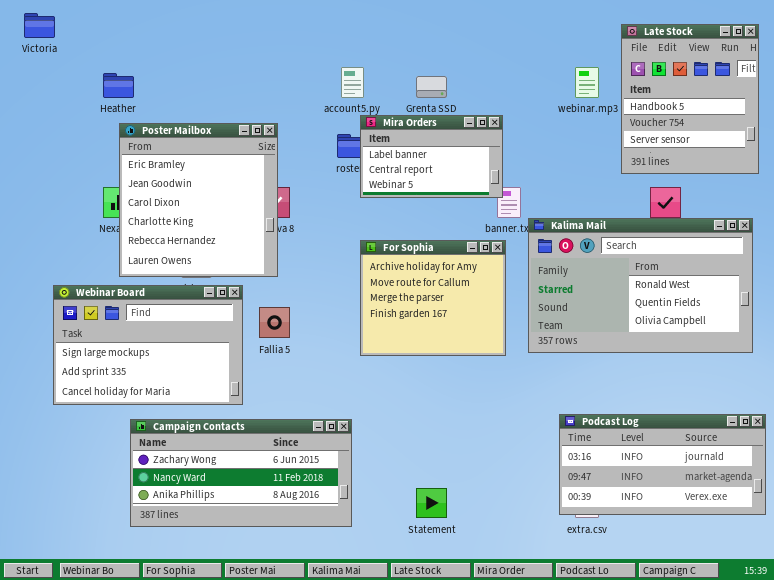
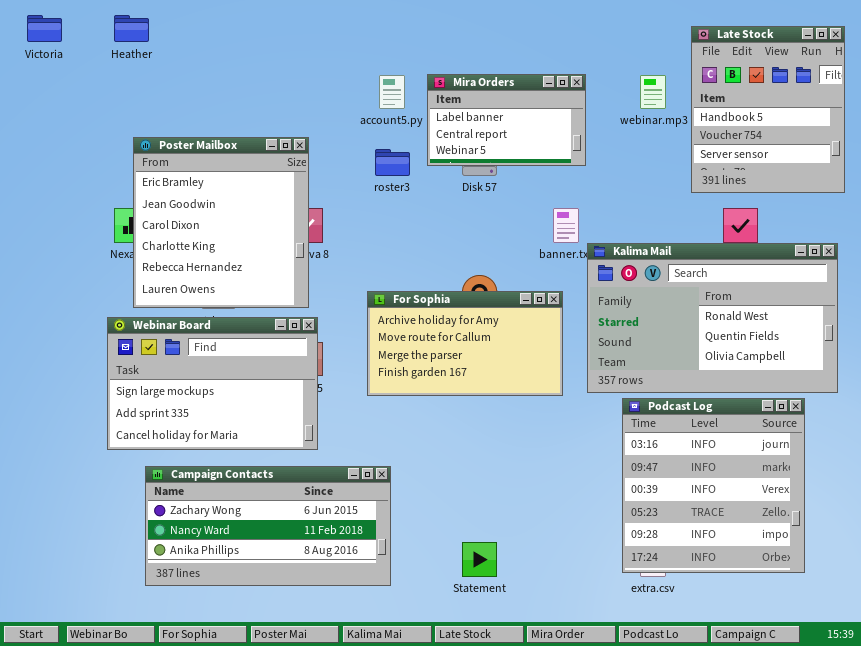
Heather: [103,73,134,98] -> [114,15,149,42], moved
Mira Orders: [360,115,503,198] -> [427,74,586,166], moved
For Sophia: [360,240,506,356] -> [367,291,563,396], resized
Webinar Board: [53,285,243,405] -> [107,317,318,450], moved
Podcast Log: [559,414,766,515] -> [622,398,805,573], resized

